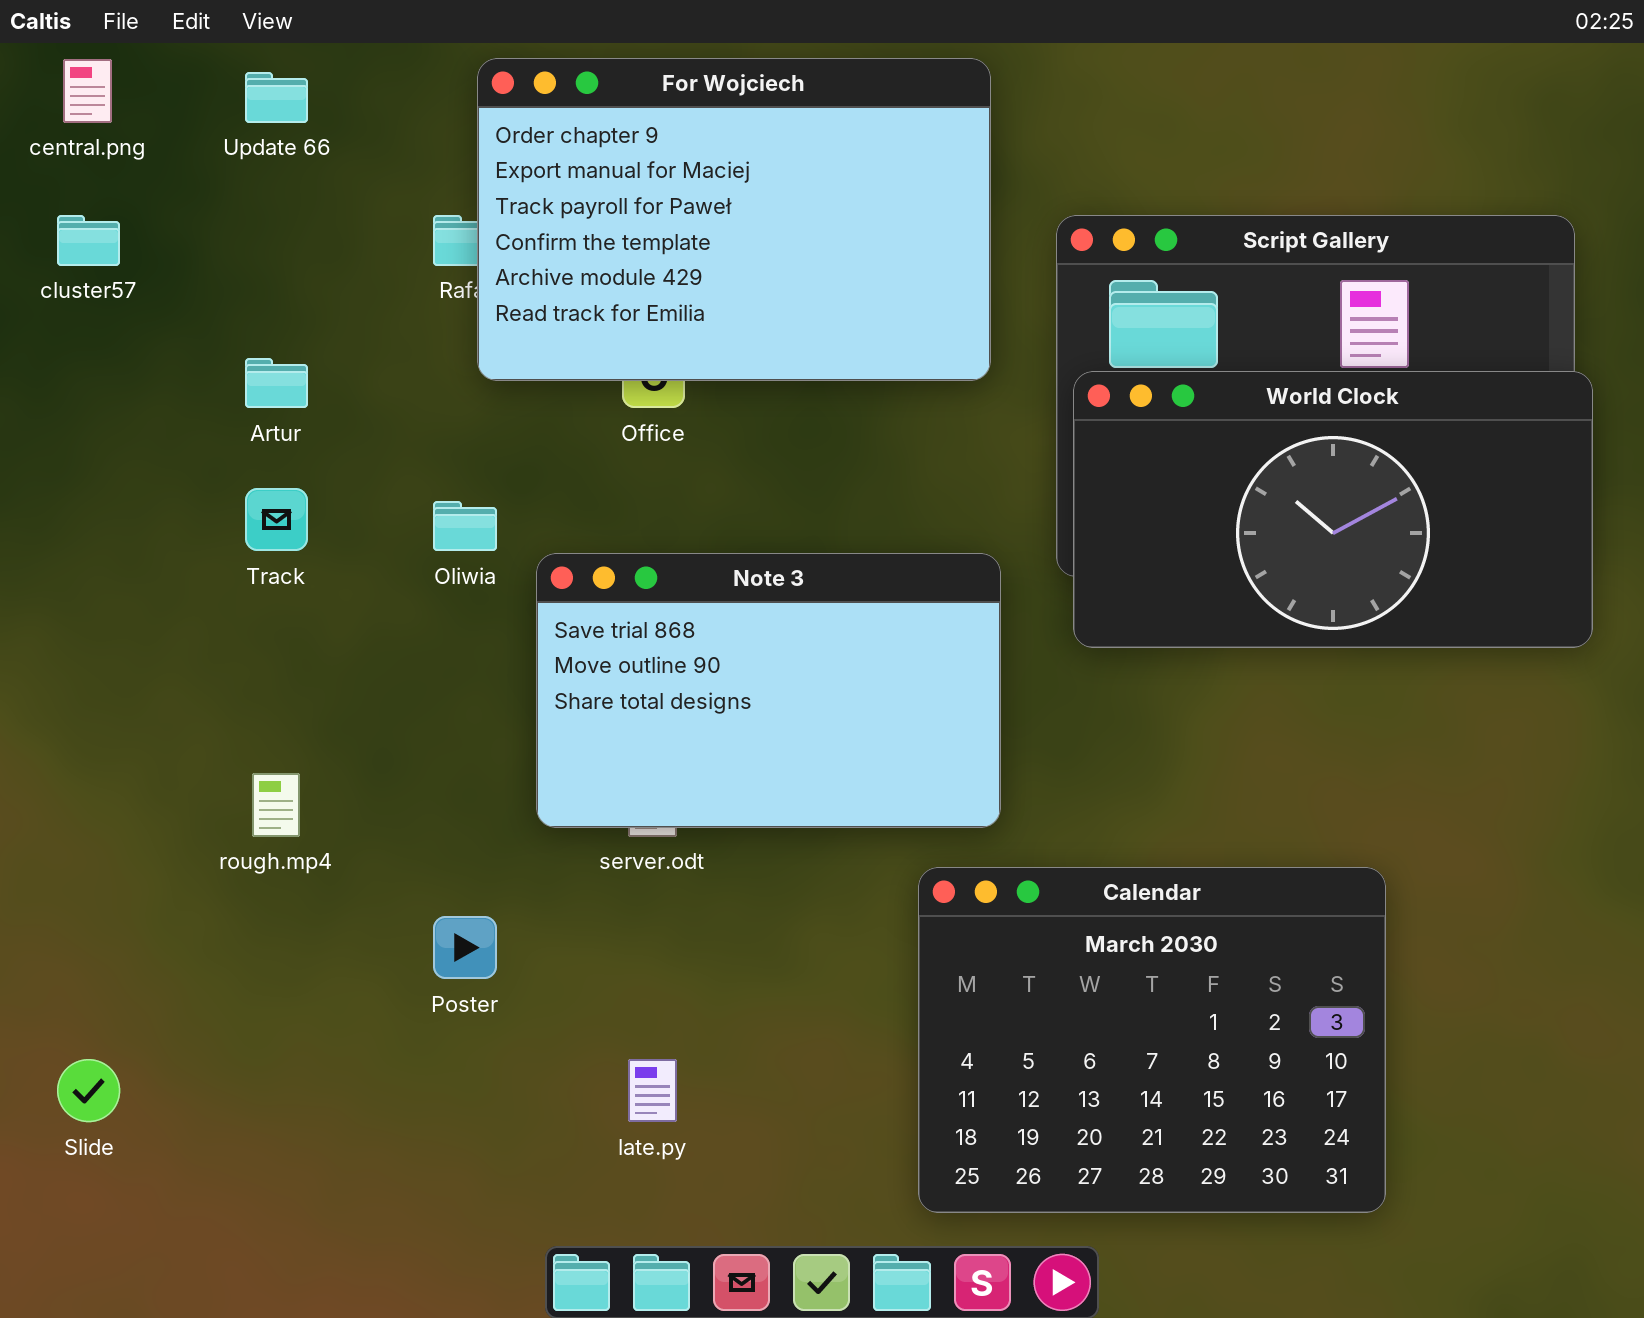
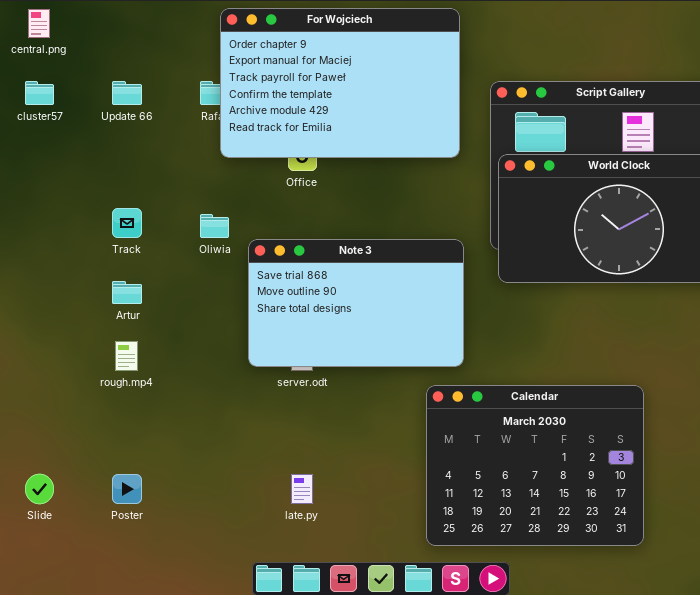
Update 66: [245,72,308,123] -> [112,81,142,105], moved
Artur: [245,358,308,408] -> [112,281,142,304], moved
Poster: [433,916,497,979] -> [112,474,142,504], moved

